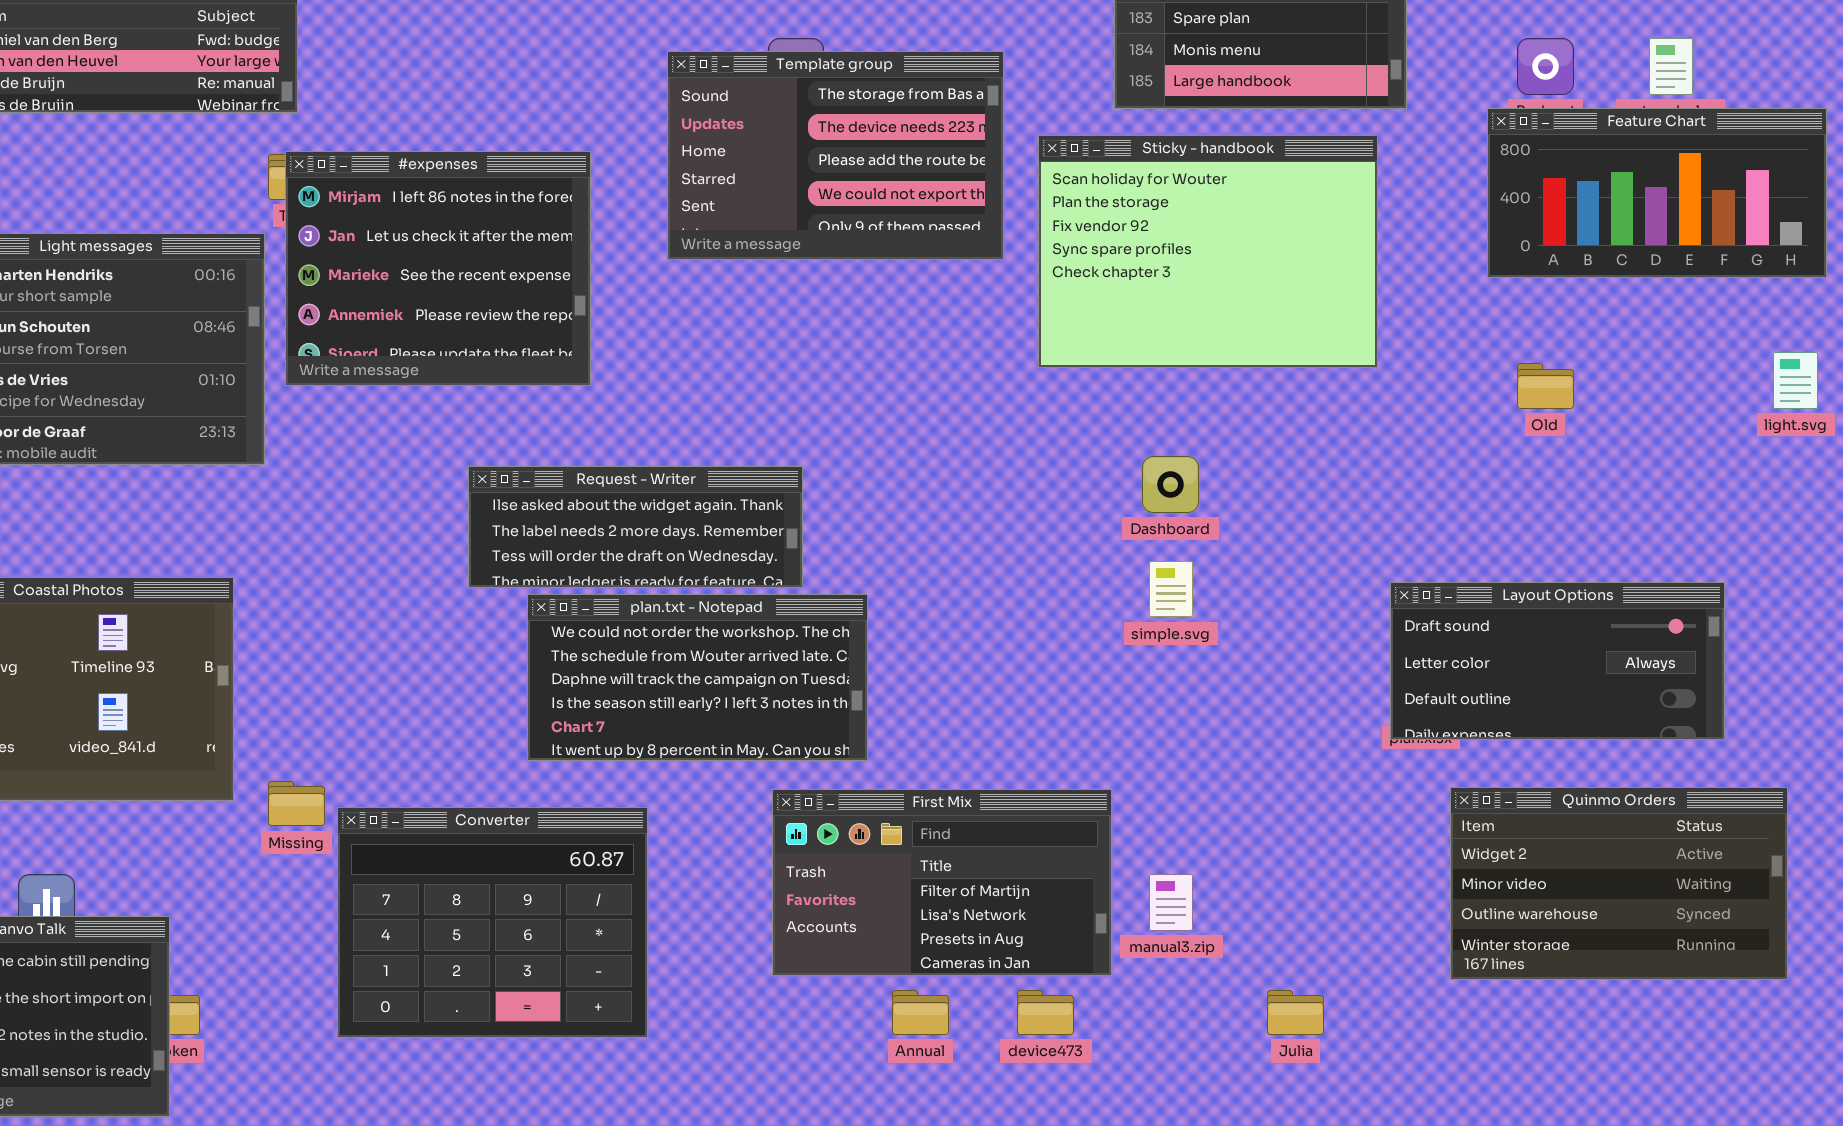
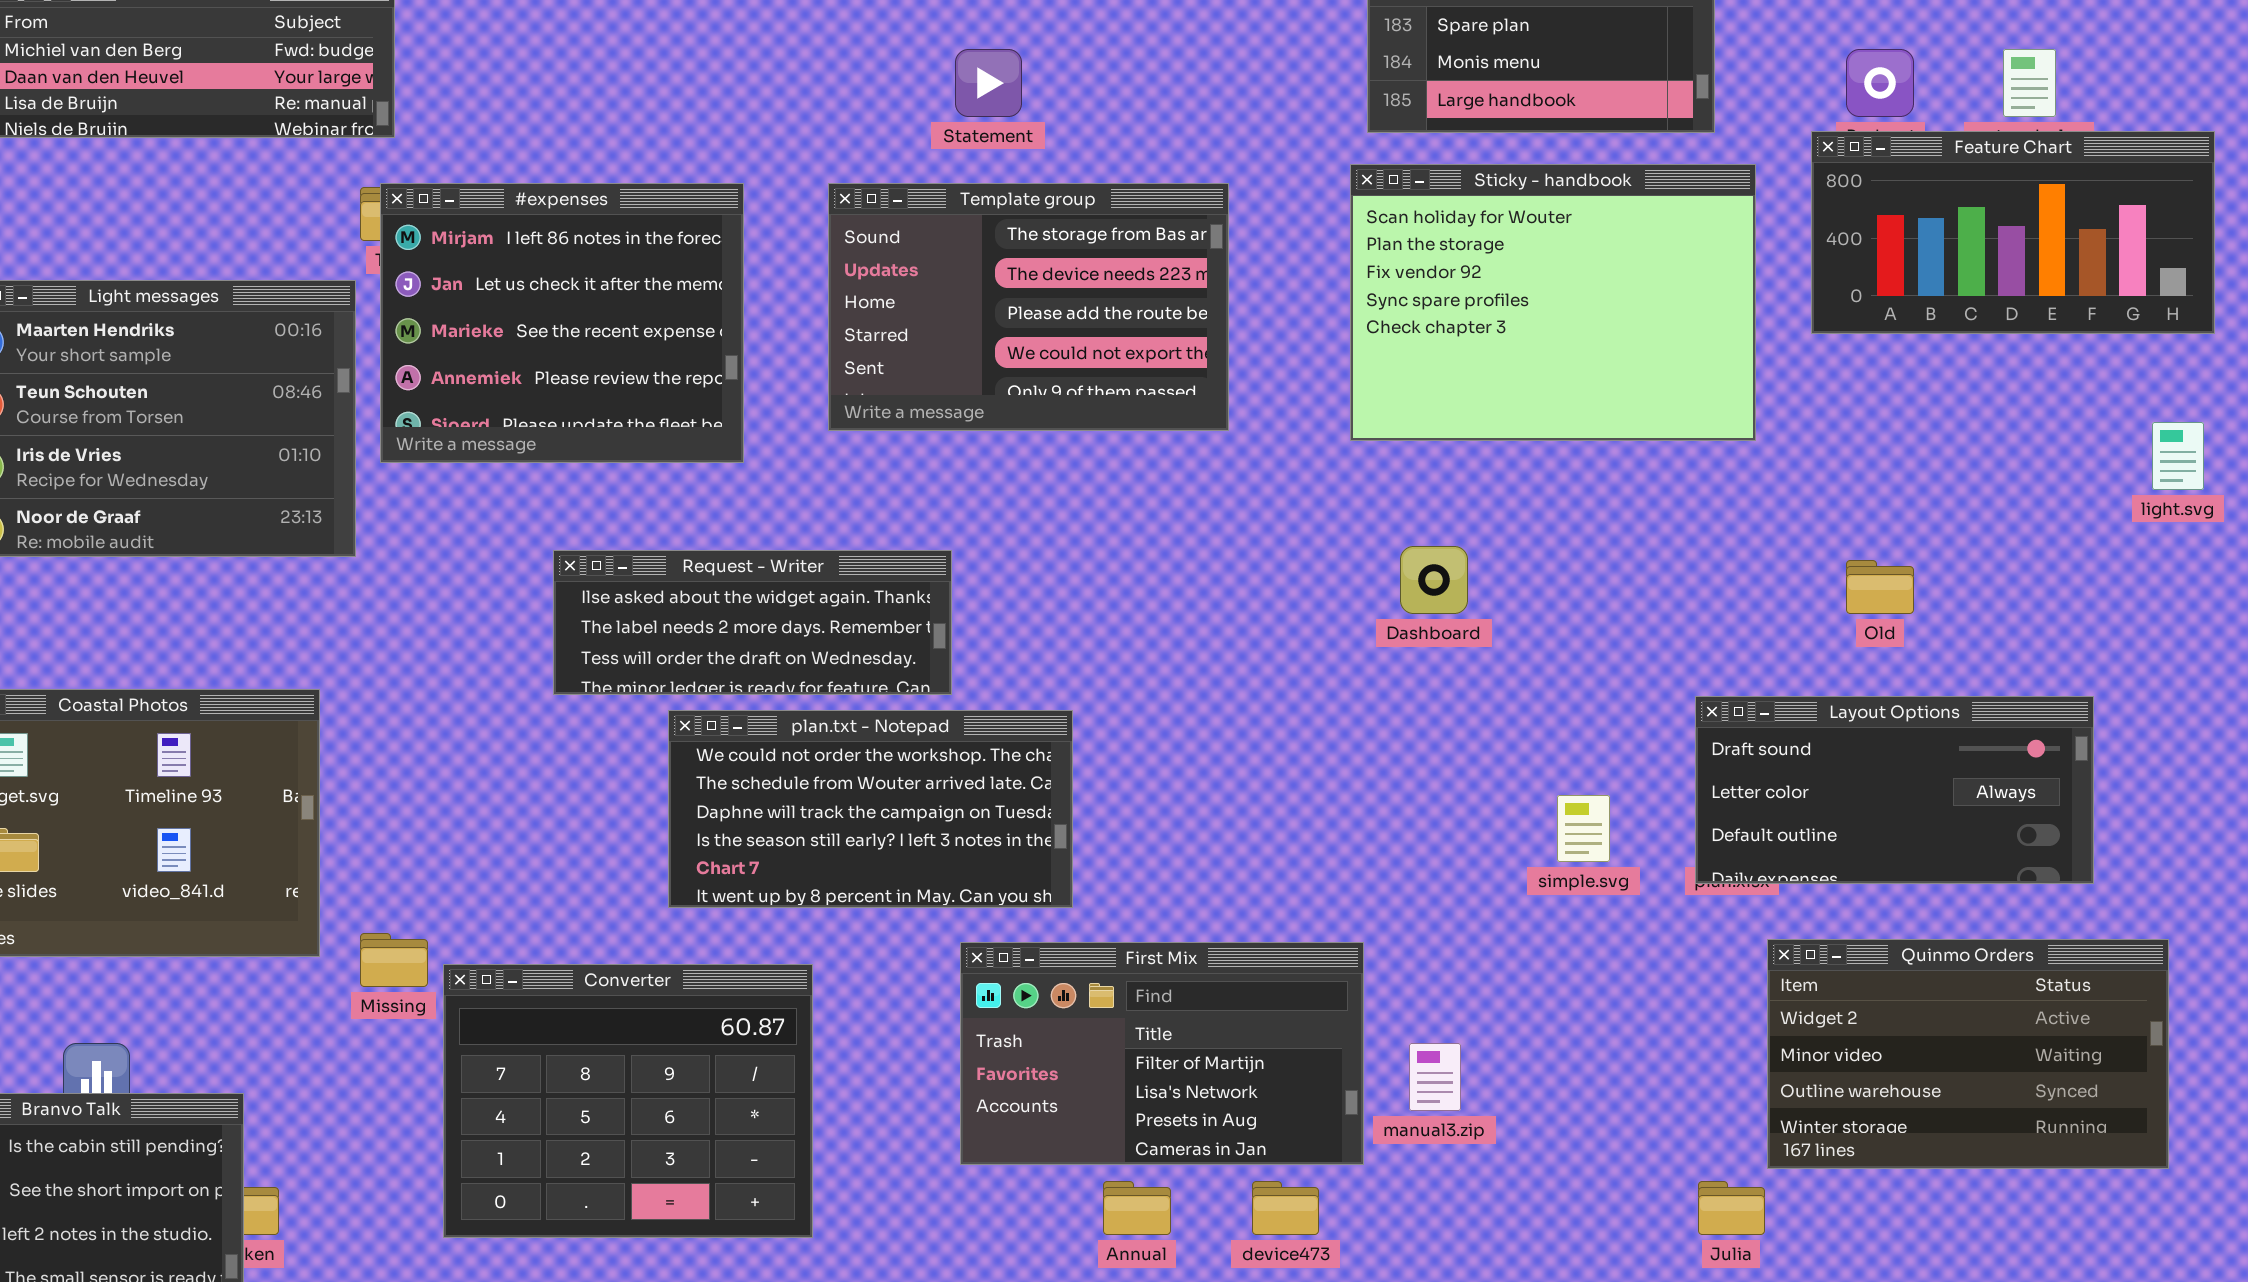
Template group: [667,51,1004,260] -> [828,183,1229,431], moved
Sticky - handbook: [1038,135,1378,368] -> [1350,164,1756,441], moved
Old: [1517,363,1574,409] -> [1846,560,1914,614], moved
Request - Writer: [468,466,803,588] -> [553,550,952,695], moved
simple.svg: [1149,561,1193,617] -> [1557,795,1610,862], moved
Julia: [1267,990,1324,1035] -> [1698,1181,1765,1235], moved

